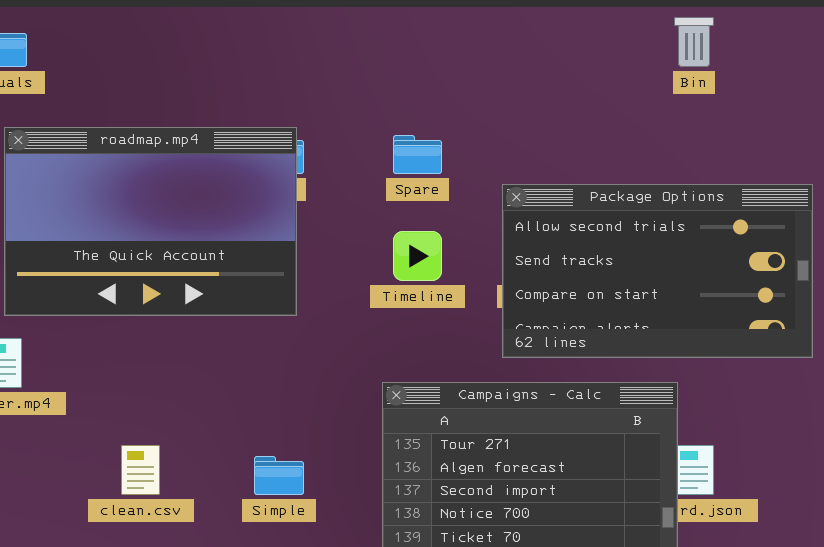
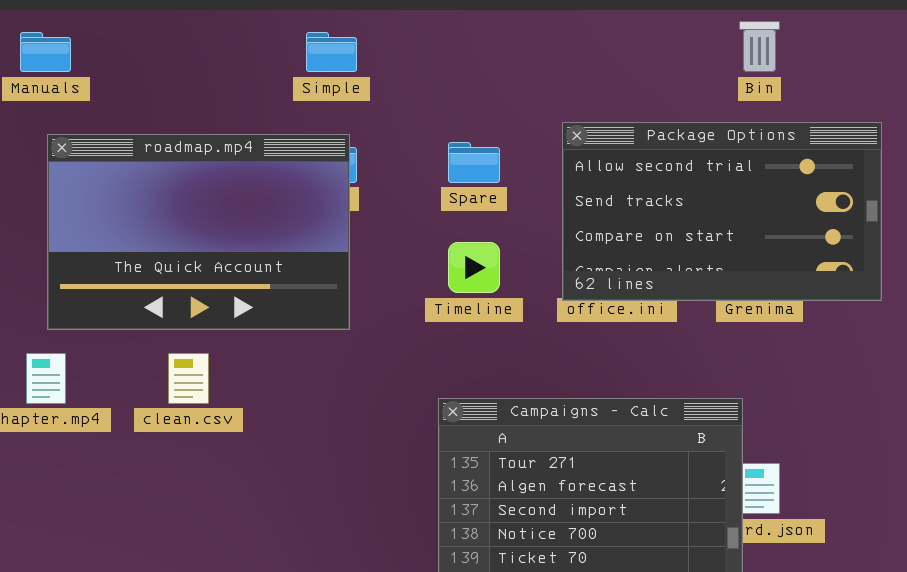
Package Options: [502,184,813,358] -> [562,122,882,301], moved
clean.csv: [121,445,160,495] -> [168,353,209,404], moved
Simple: [254,456,304,495] -> [306,32,357,72], moved

